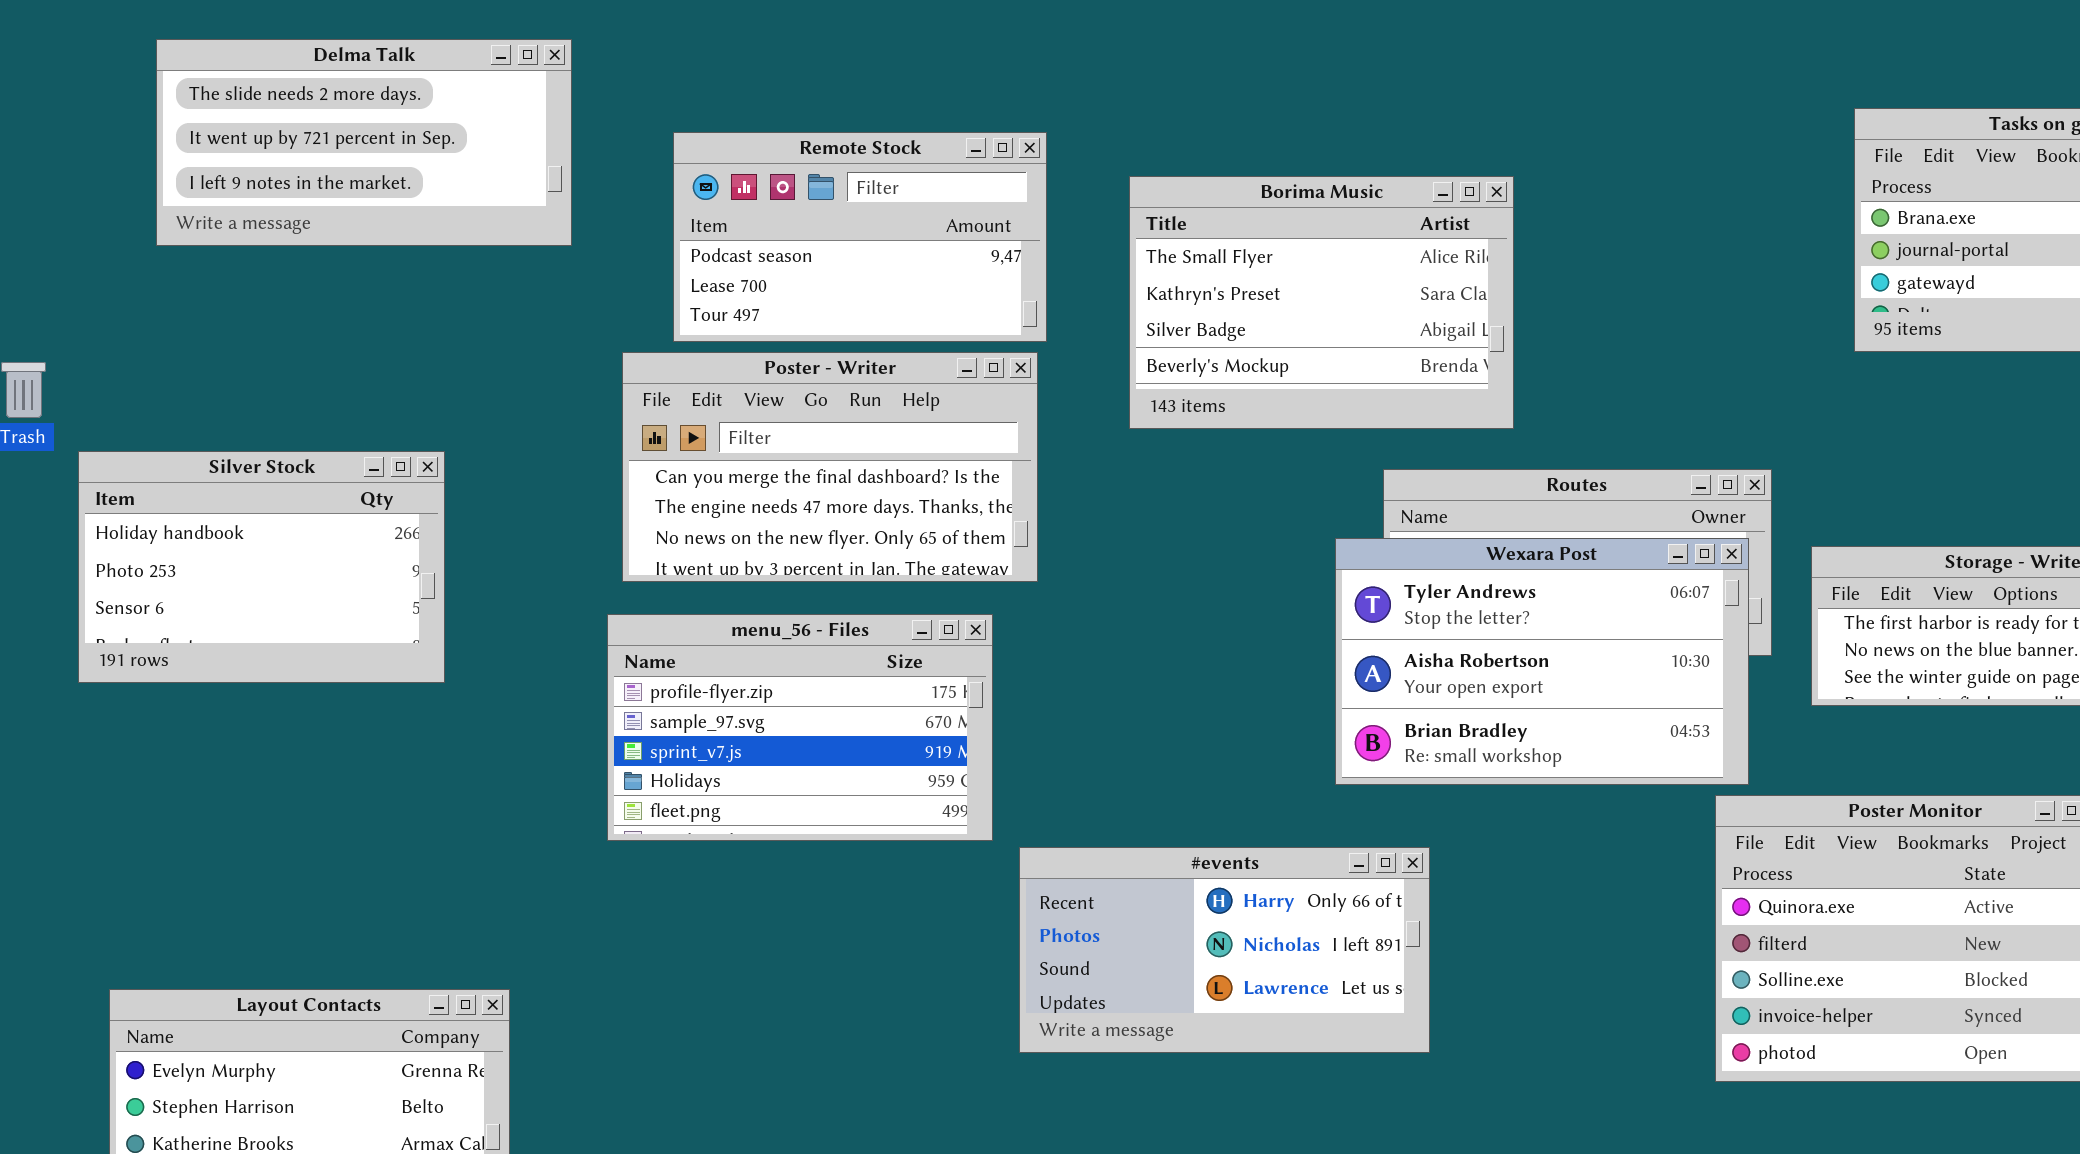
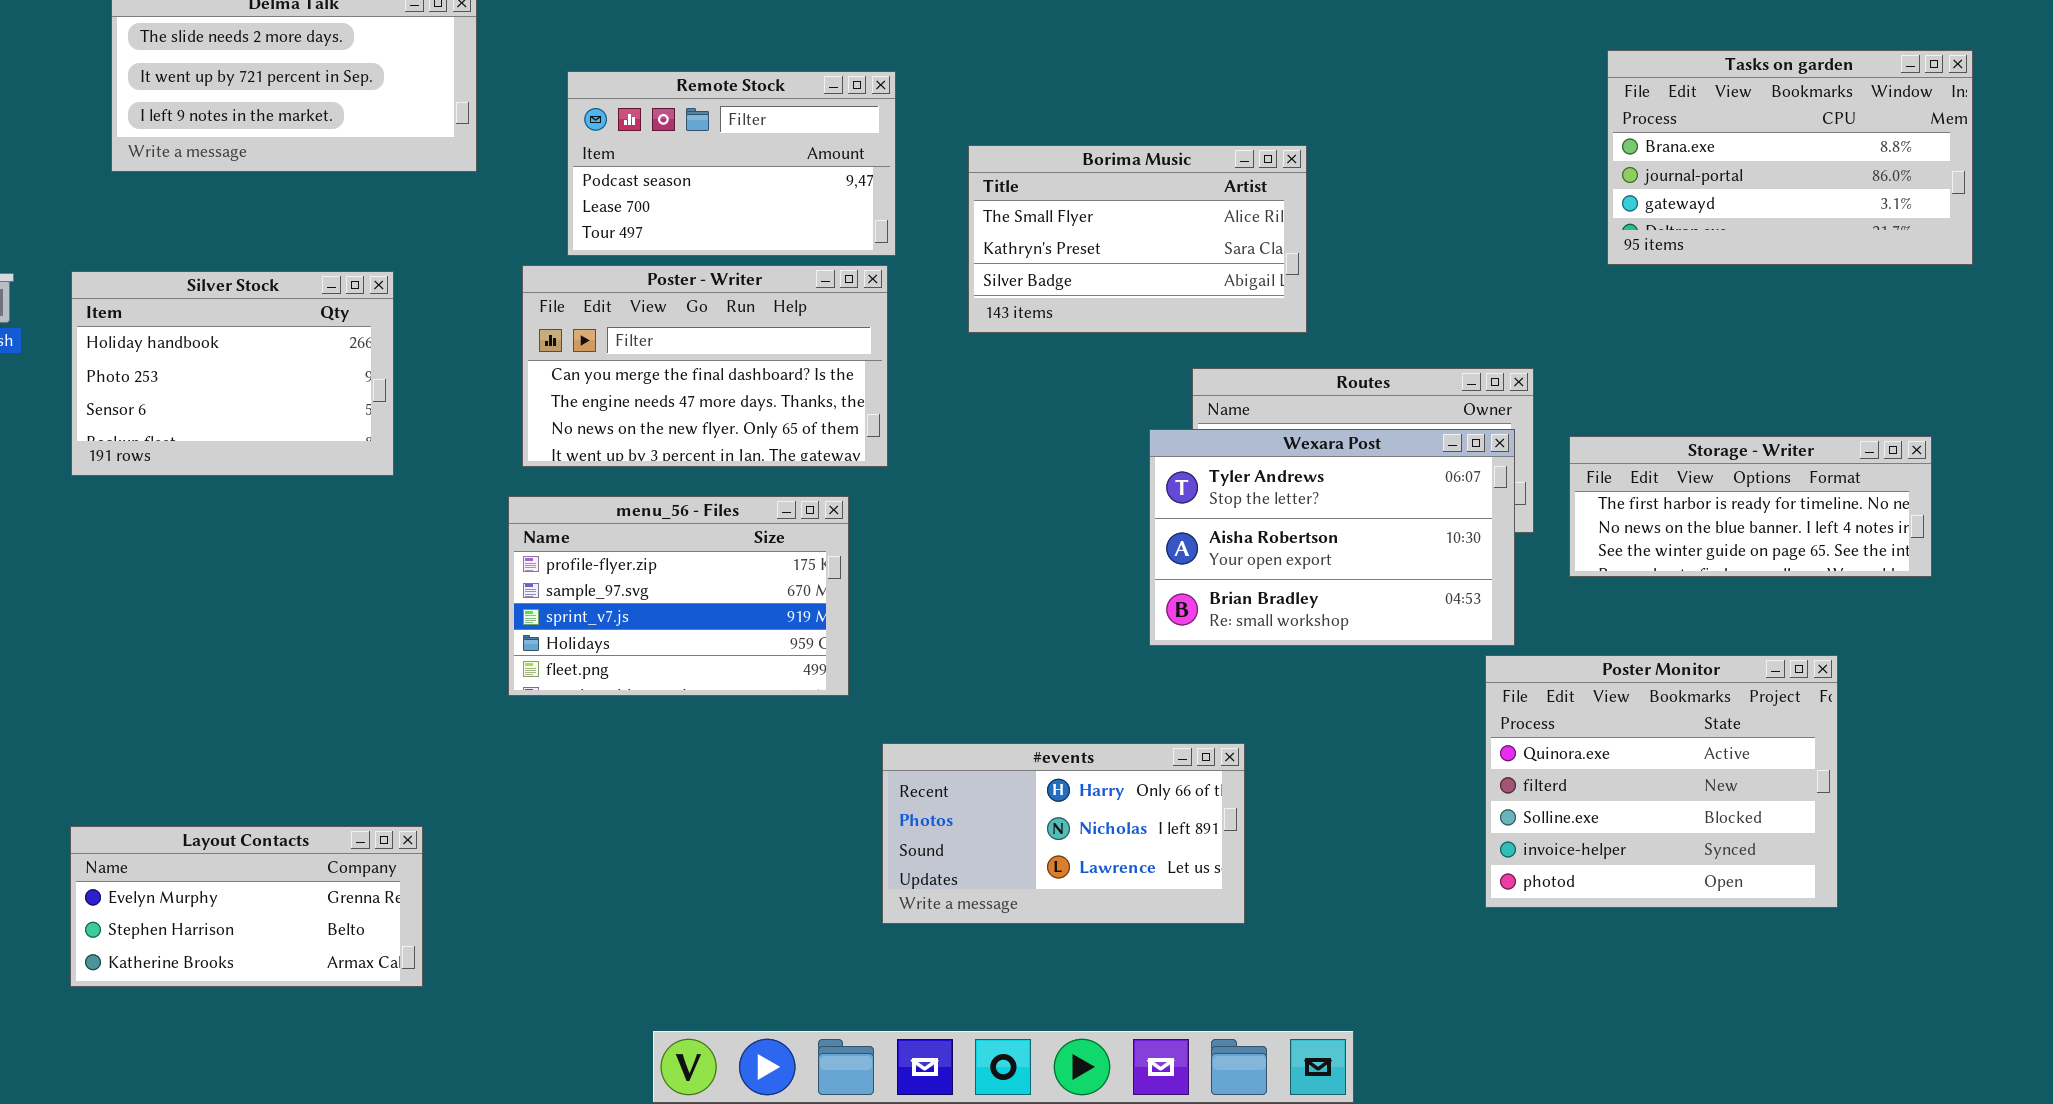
Borima Music: [1129,176,1514,429] -> [968,145,1307,333], resized
Silver Stock: [78,451,445,683] -> [71,271,394,476], moved
#events: [1019,847,1430,1053] -> [882,743,1245,924], moved

